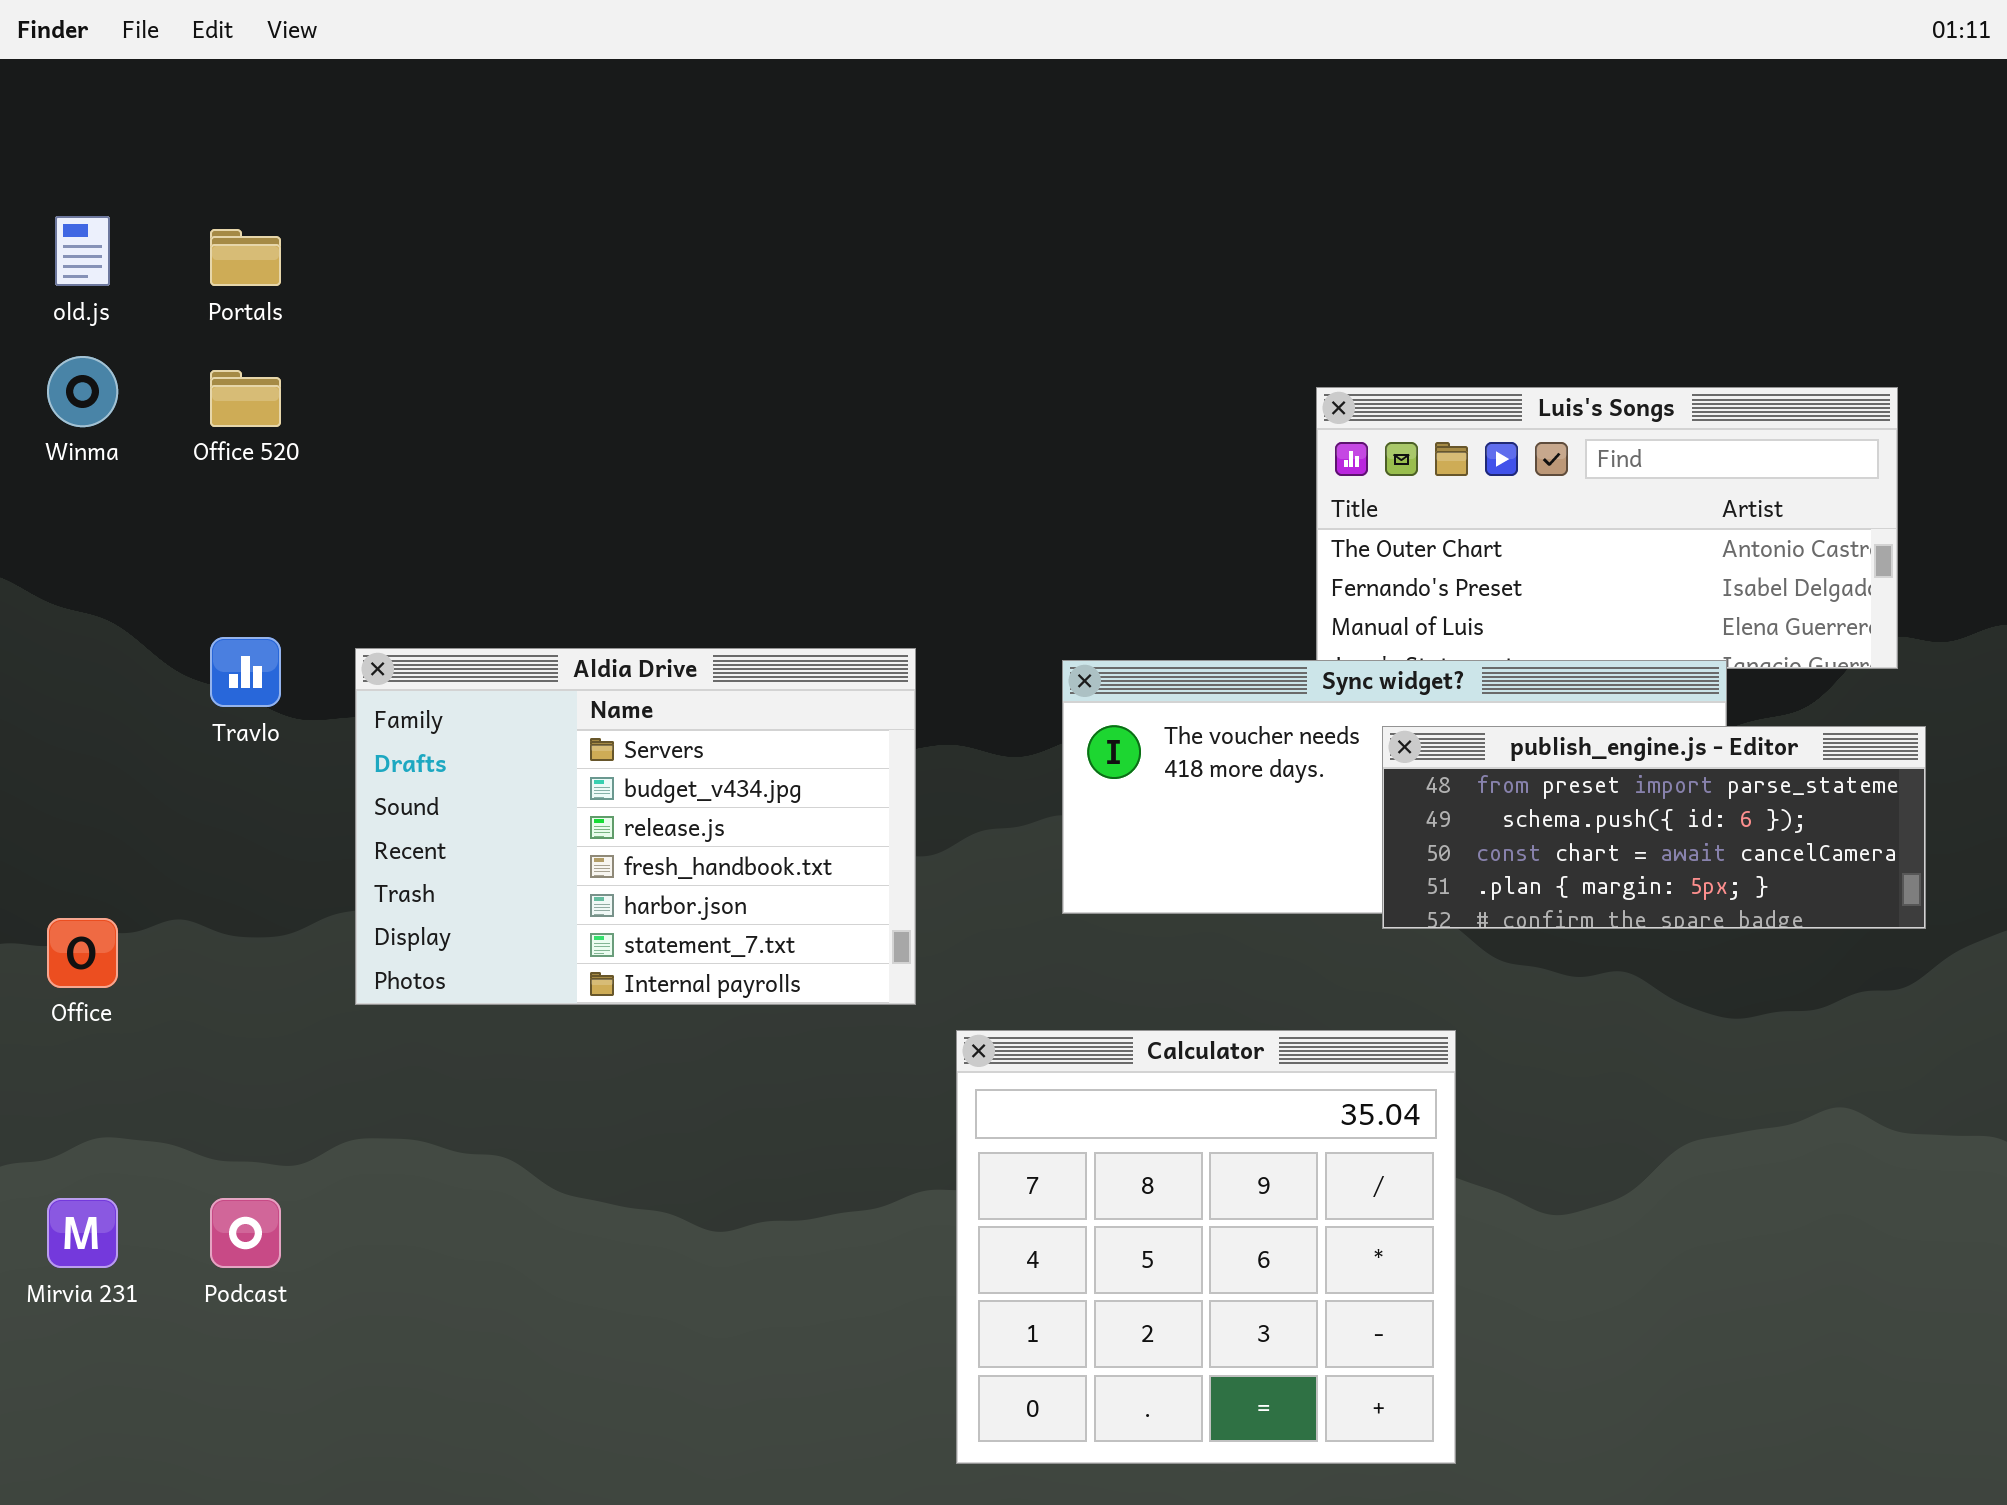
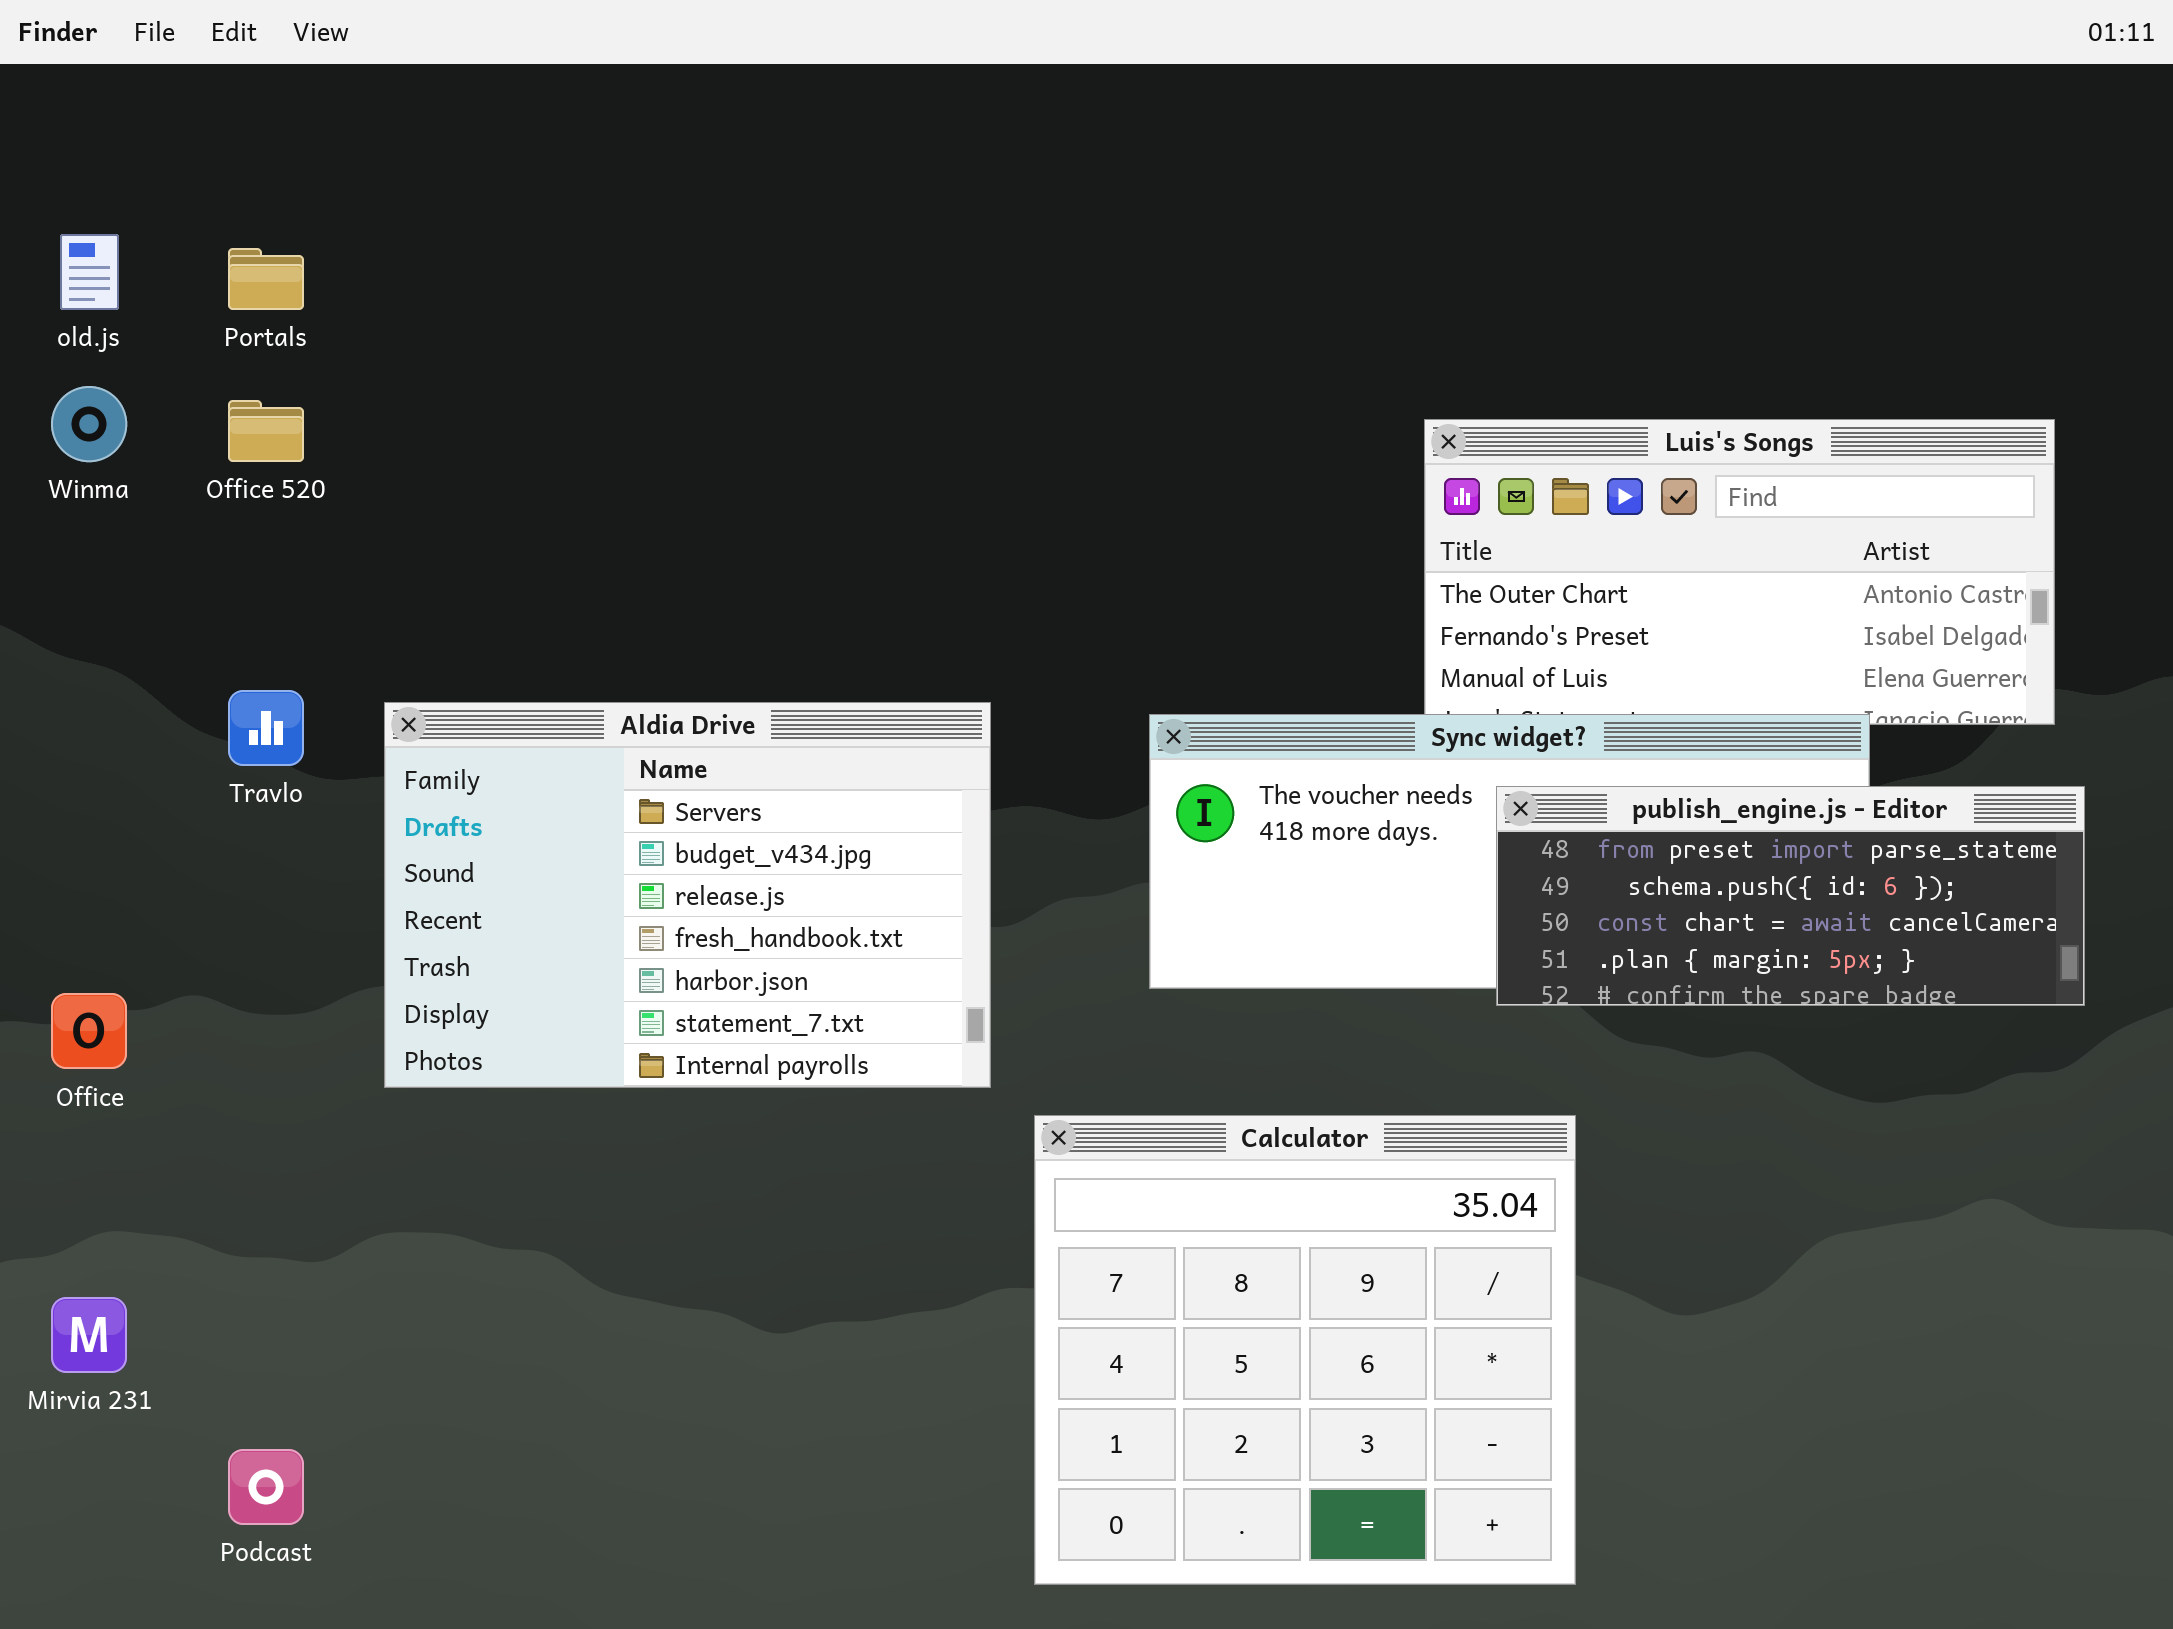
Podcast: [210,1198,281,1268] -> [228,1449,304,1525], moved

